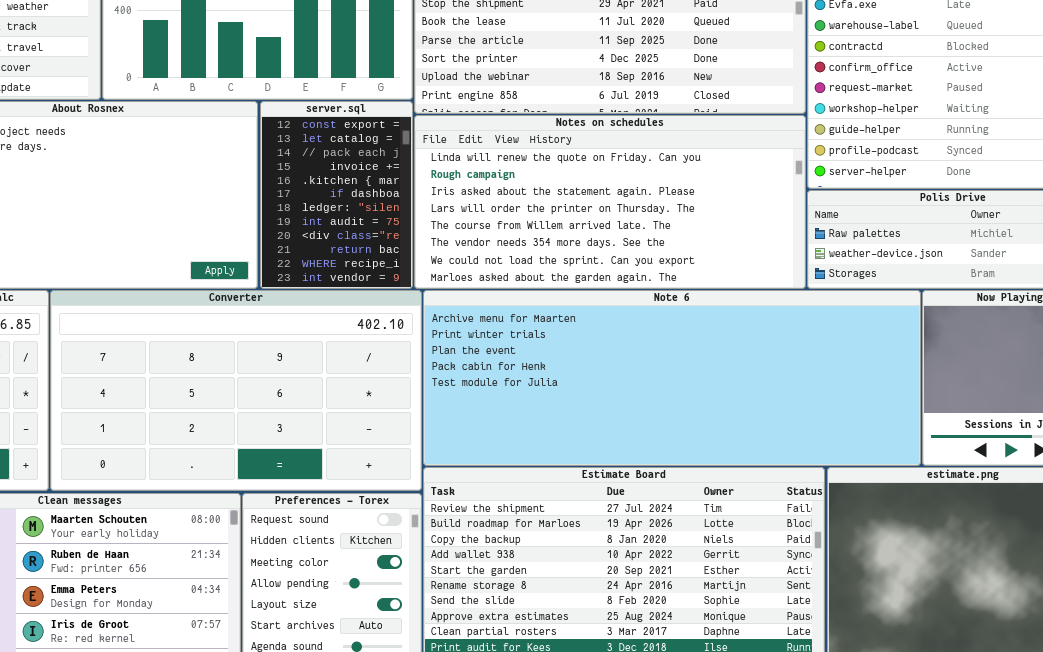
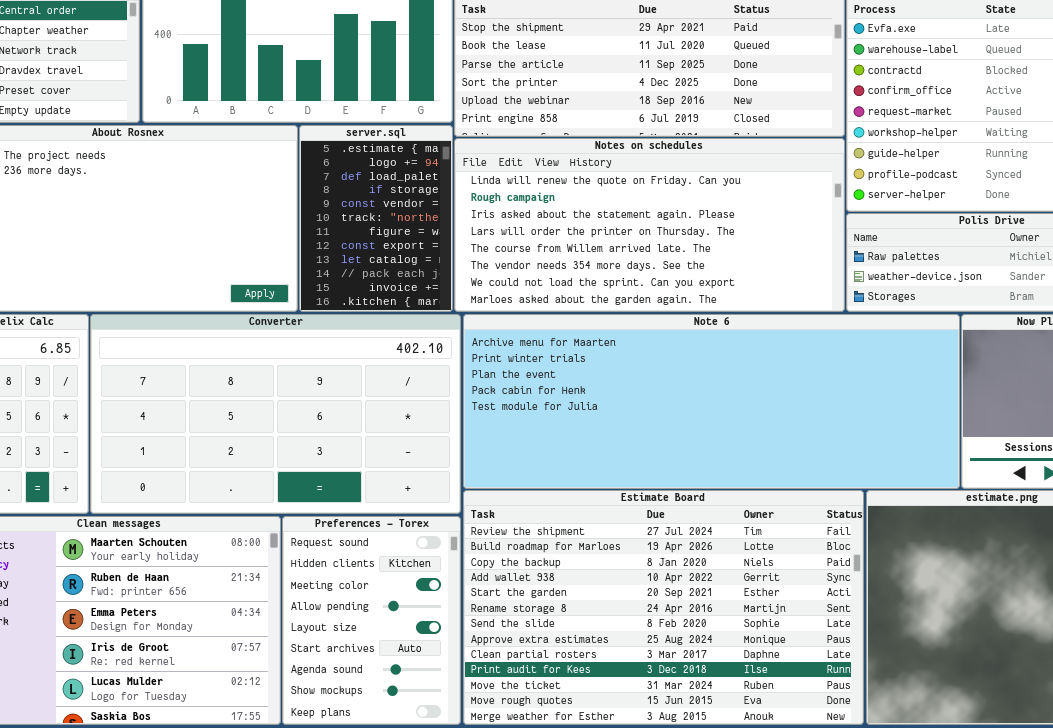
server.sql: [260,101,413,289] -> [299,125,453,312], scrolled up 7 rows

